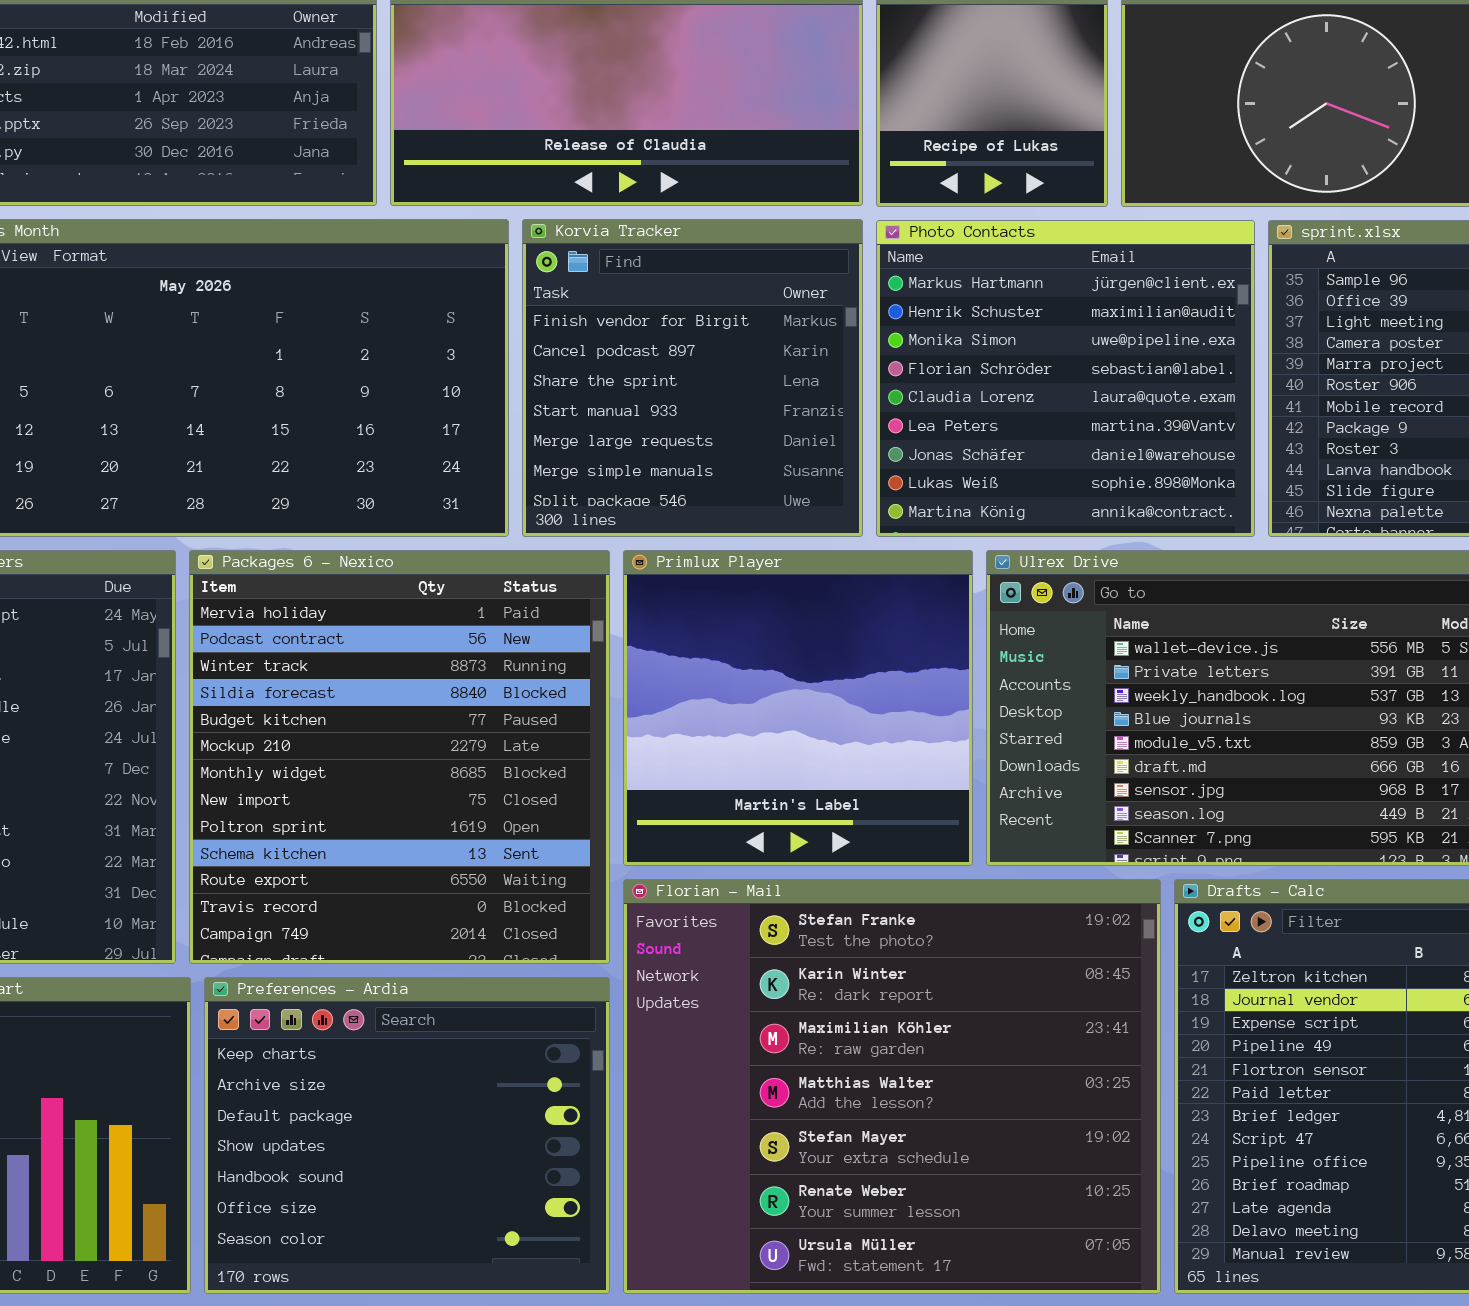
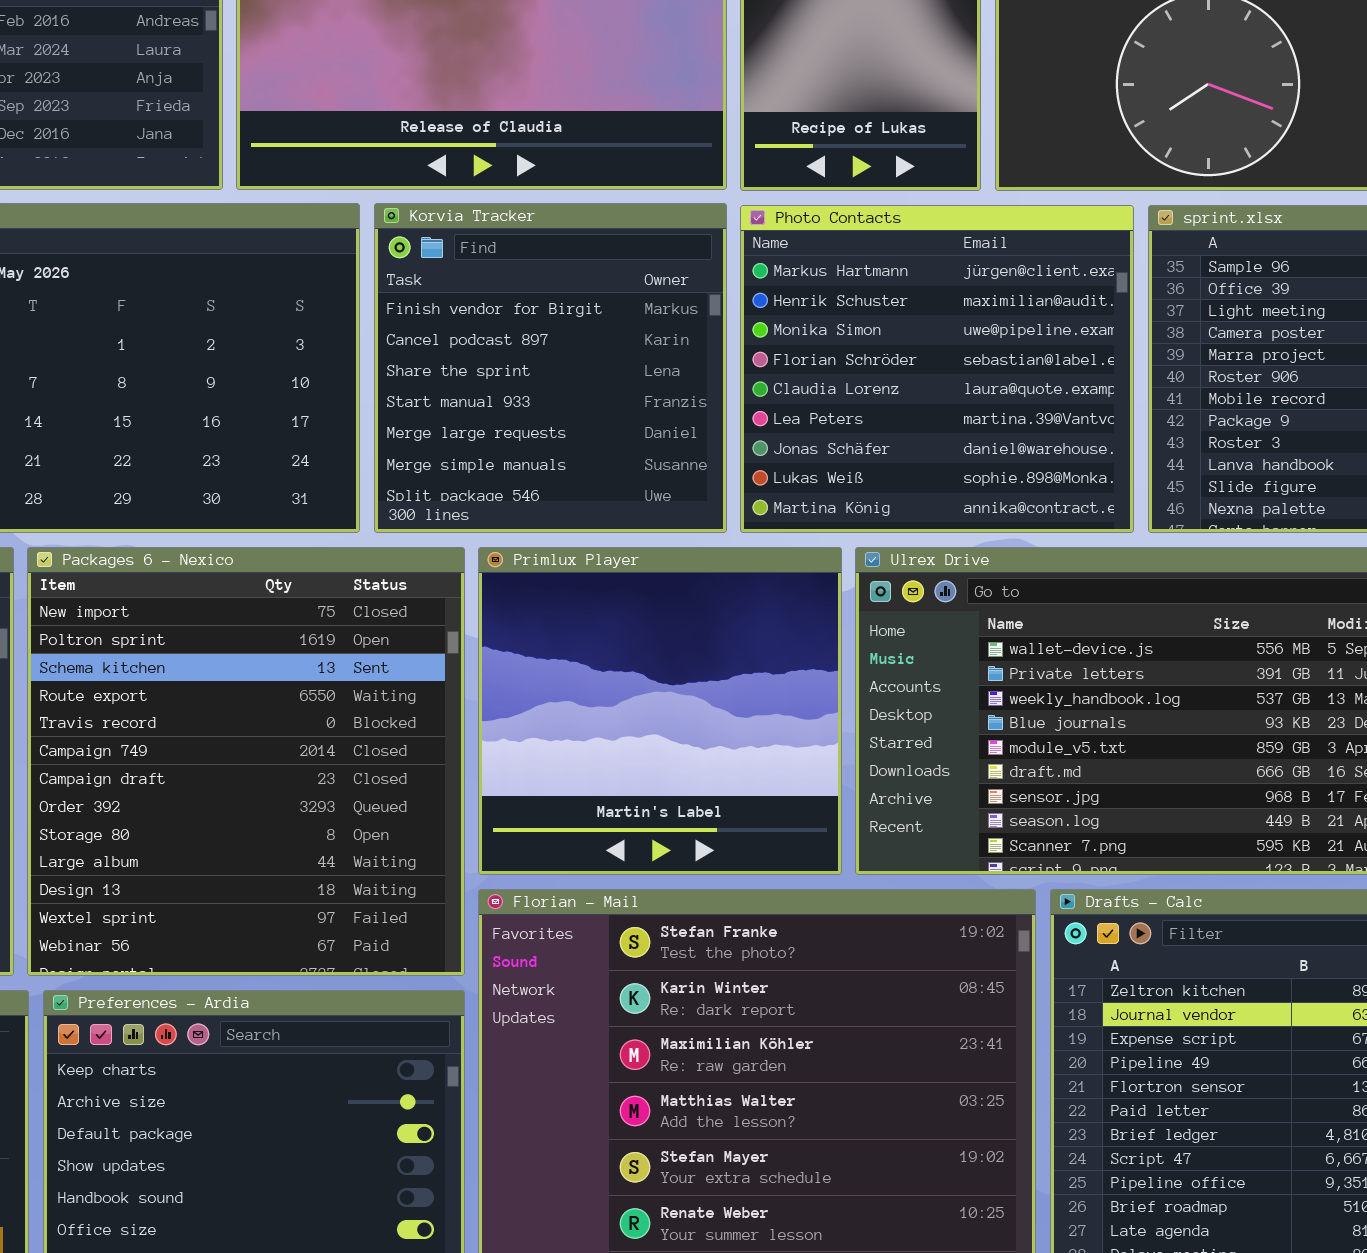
Packages 6 - Nexico: [189,550,610,964] -> [27,547,465,976], scrolled down 7 rows

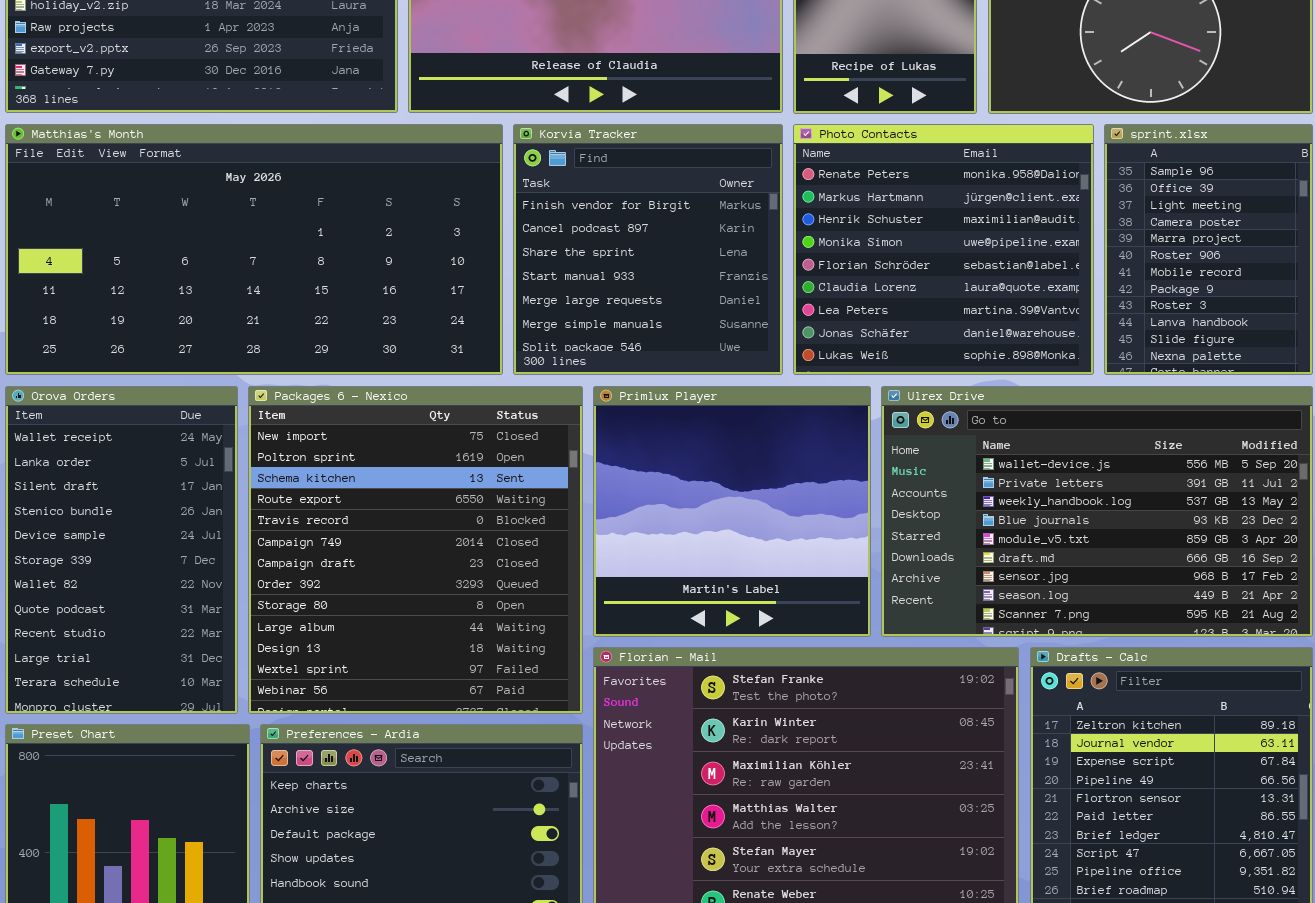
Photo Contacts: [740,205,1134,533] -> [793,124,1094,375], scrolled up 1 row

